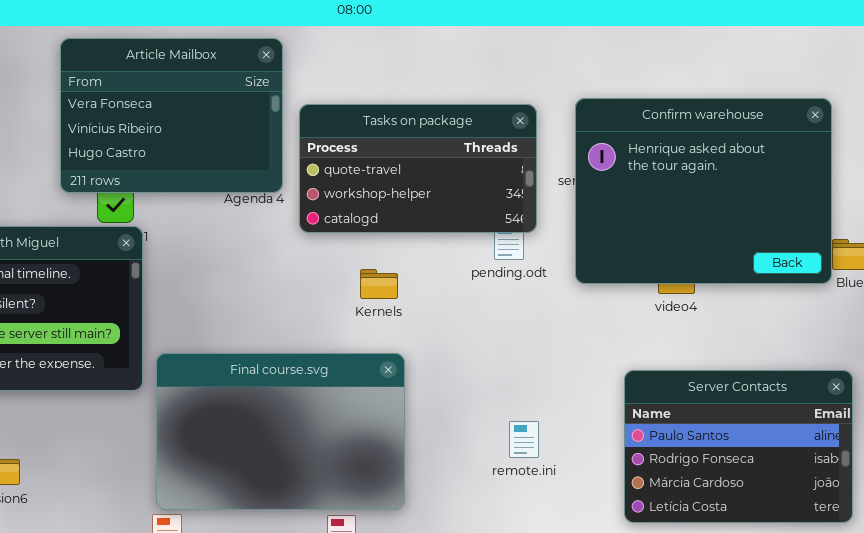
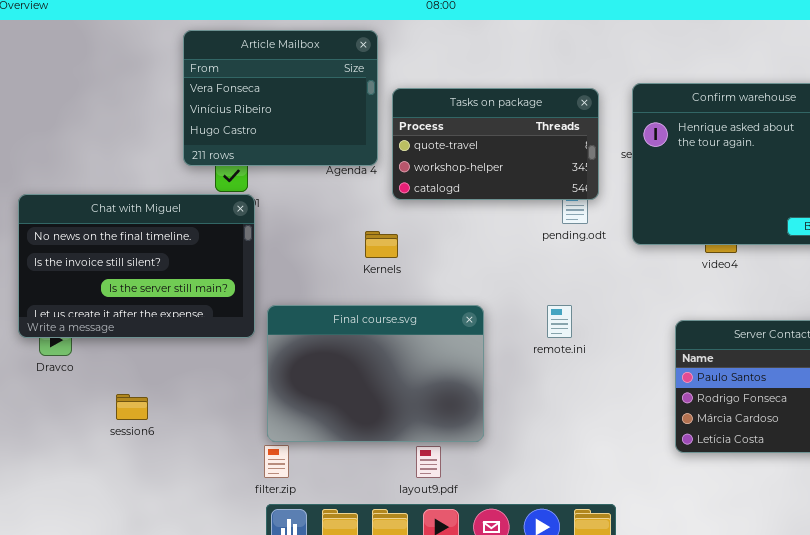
Kernels: [360,269,398,299] -> [365,231,398,258], moved
remote.ini: [509,421,539,458] -> [547,305,572,338], moved

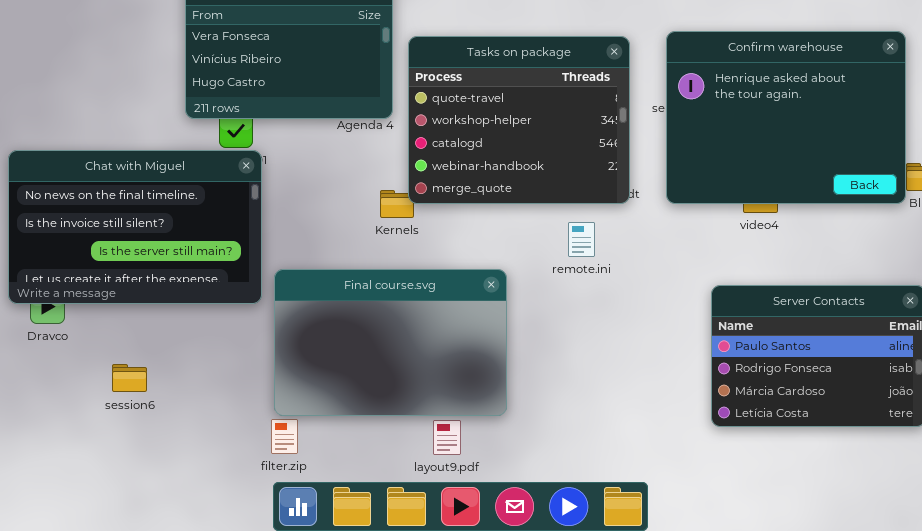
Tasks on package: [392,88,599,200] -> [408,36,630,204], resized
remote.ini: [547,305,572,338] -> [568,222,595,257], moved

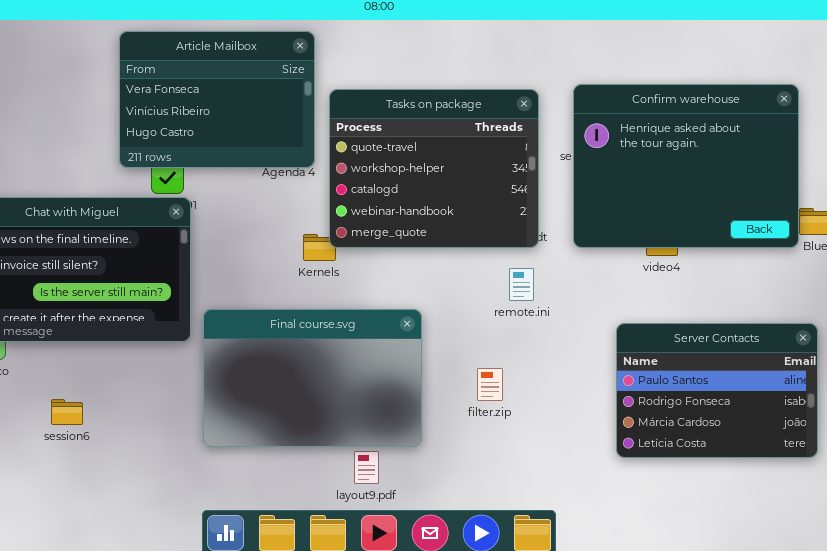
remote.ini: [568,222,595,257] -> [509,268,534,301], moved
filter.zip: [271,419,298,454] -> [477,368,503,401], moved

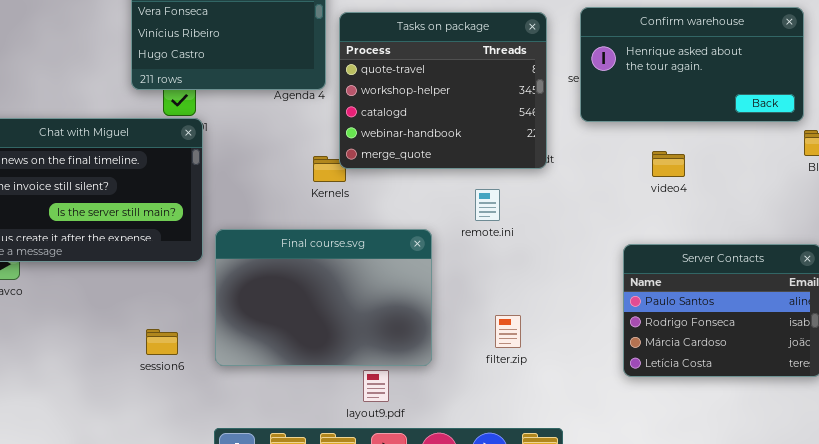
Confirm warehouse: [573,84,799,248] -> [580,7,804,122], resized
remote.ini: [509,268,534,301] -> [475,189,500,221], moved
filter.zip: [477,368,503,401] -> [495,315,521,348], moved
session6: [51,399,83,425] -> [146,329,178,355], moved

